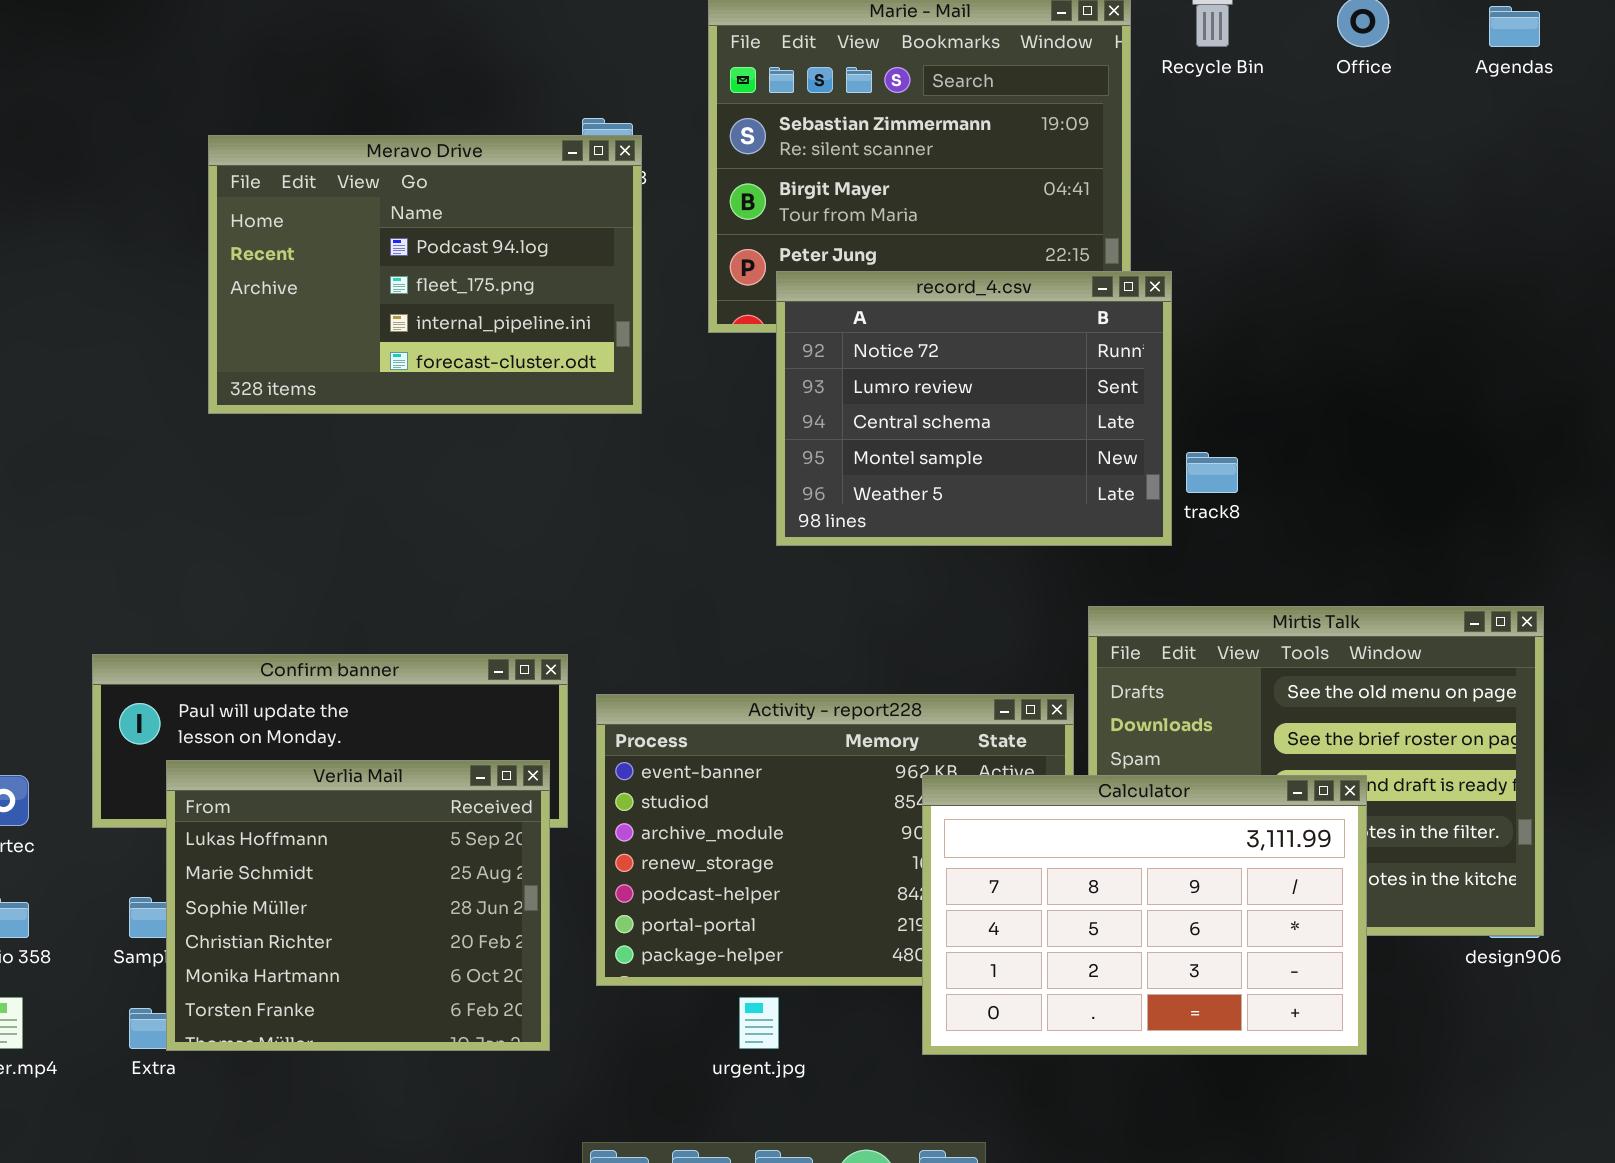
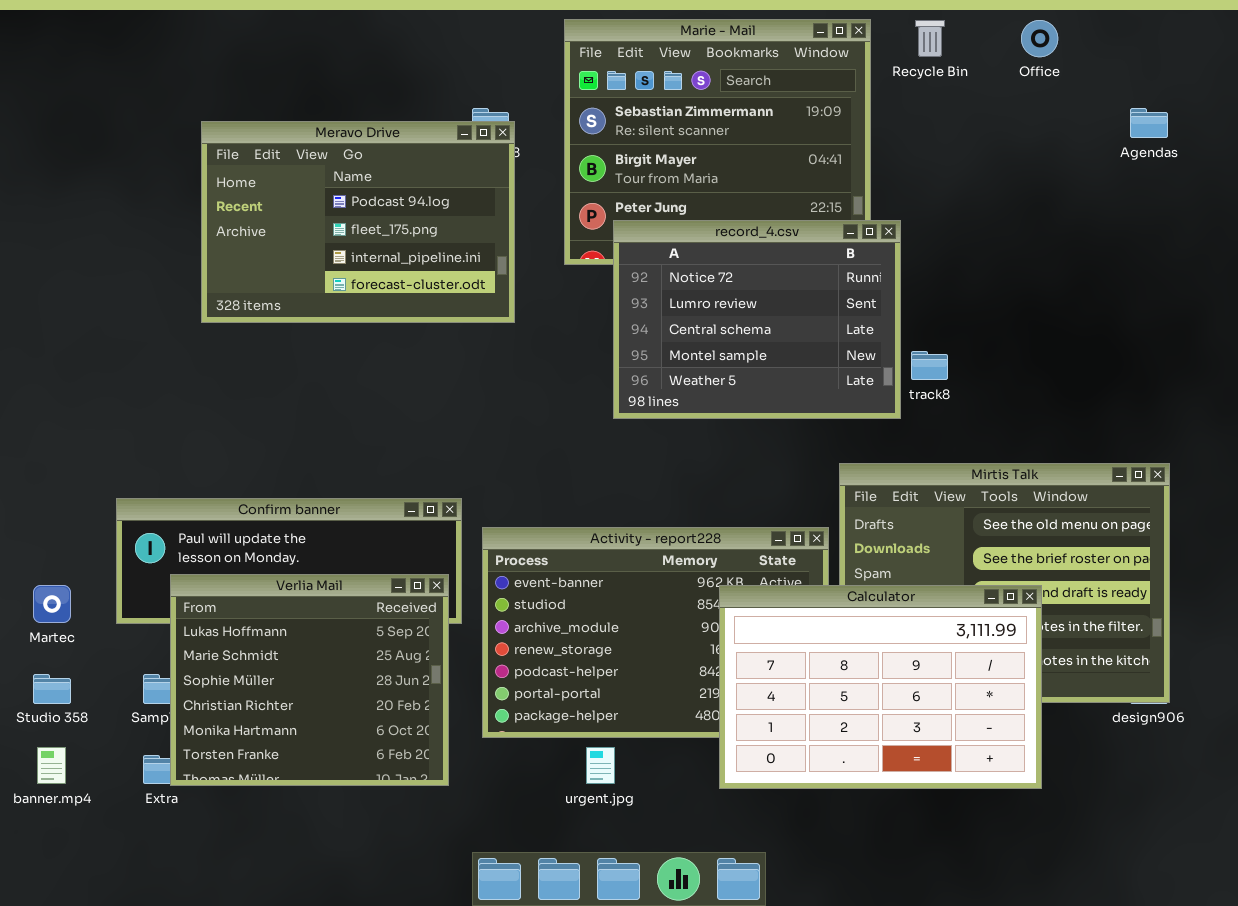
Agendas: [1489,6,1540,47] -> [1130,108,1168,138], moved

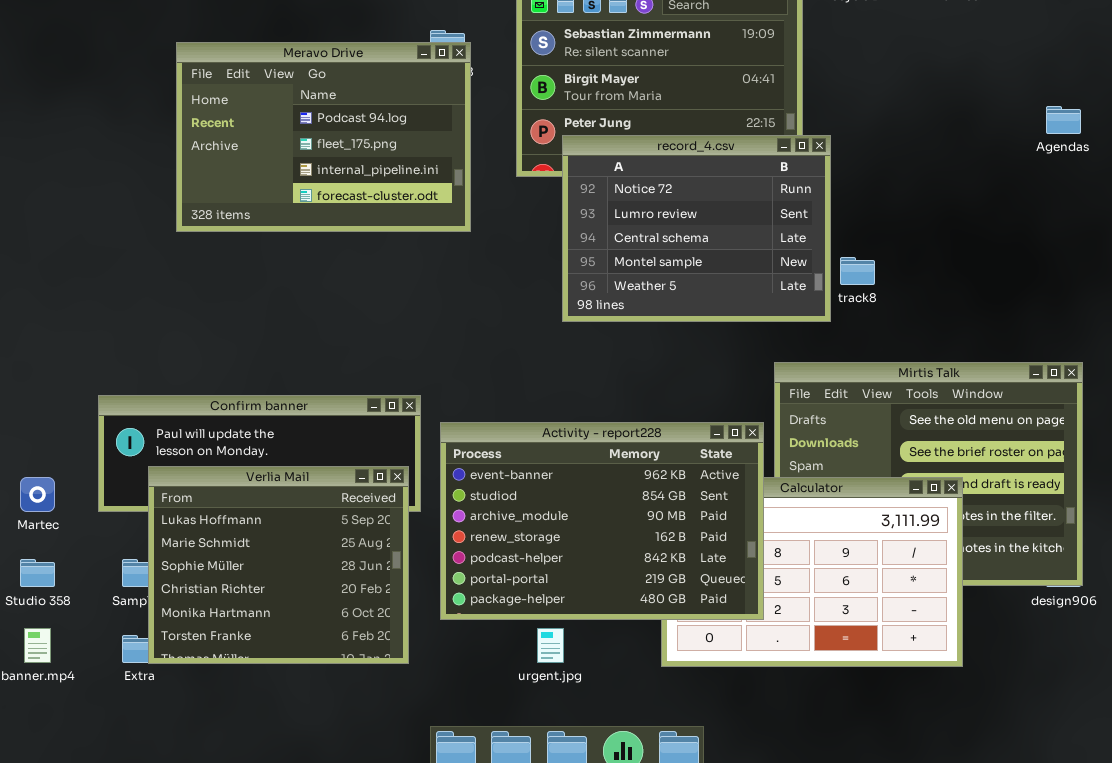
Agendas: [1130,108,1168,138] -> [1046,106,1081,134], moved
Activity - report228: [482,527,829,738] -> [440,422,764,620], raised

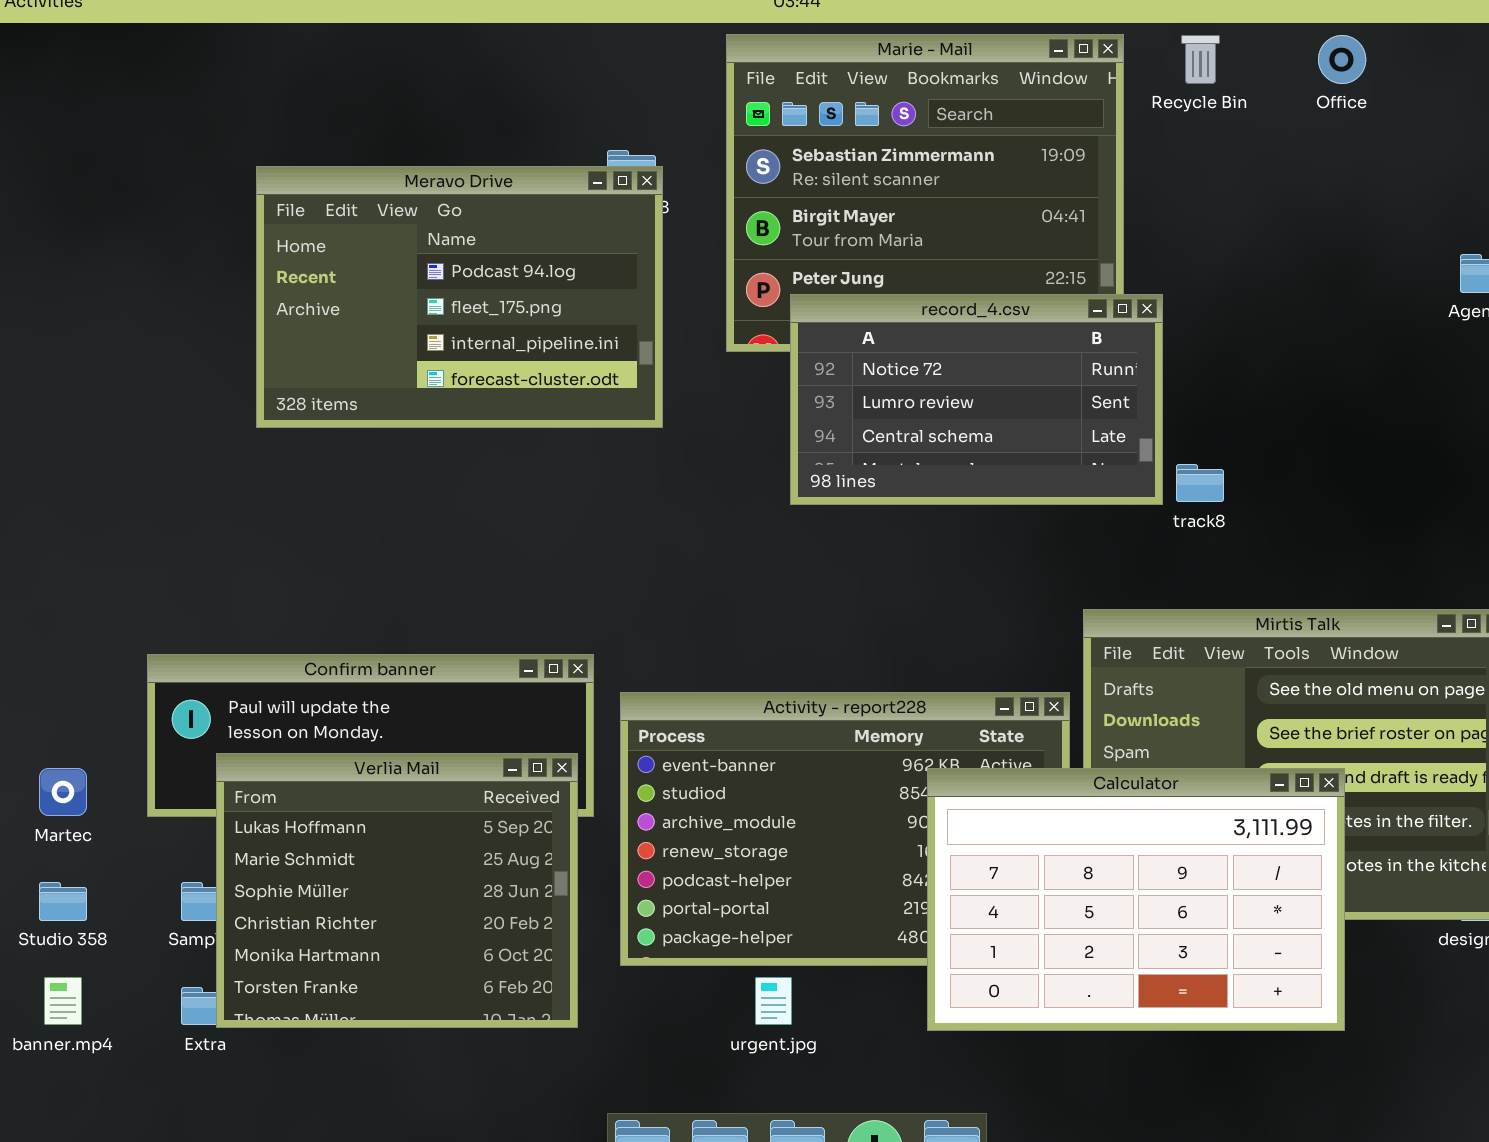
record_4.csv: [562,135,831,322] -> [790,294,1163,505], resized
Calculator: [661,477,963,667] -> [927,768,1345,1031], raised

